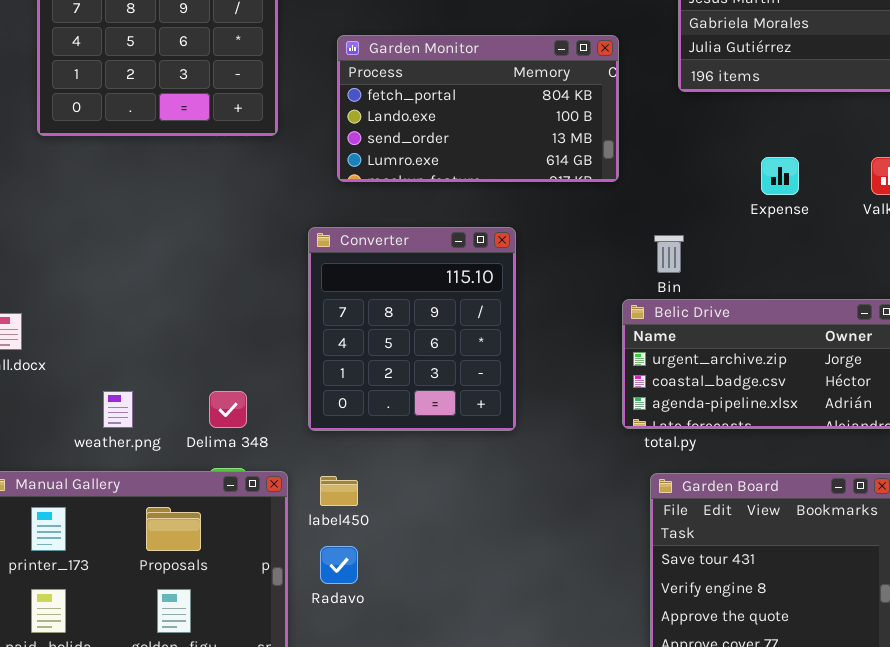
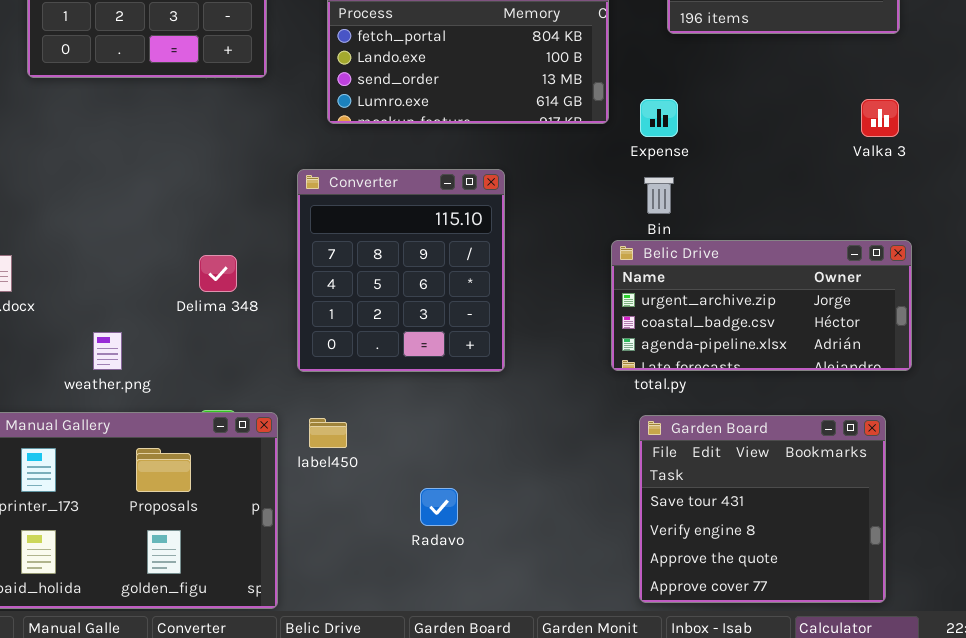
Expense: [761,157,799,195] -> [640,99,678,137], moved
Delima 348: [209,391,247,428] -> [199,255,237,292], moved
Radavo: [320,546,358,584] -> [420,488,458,526], moved

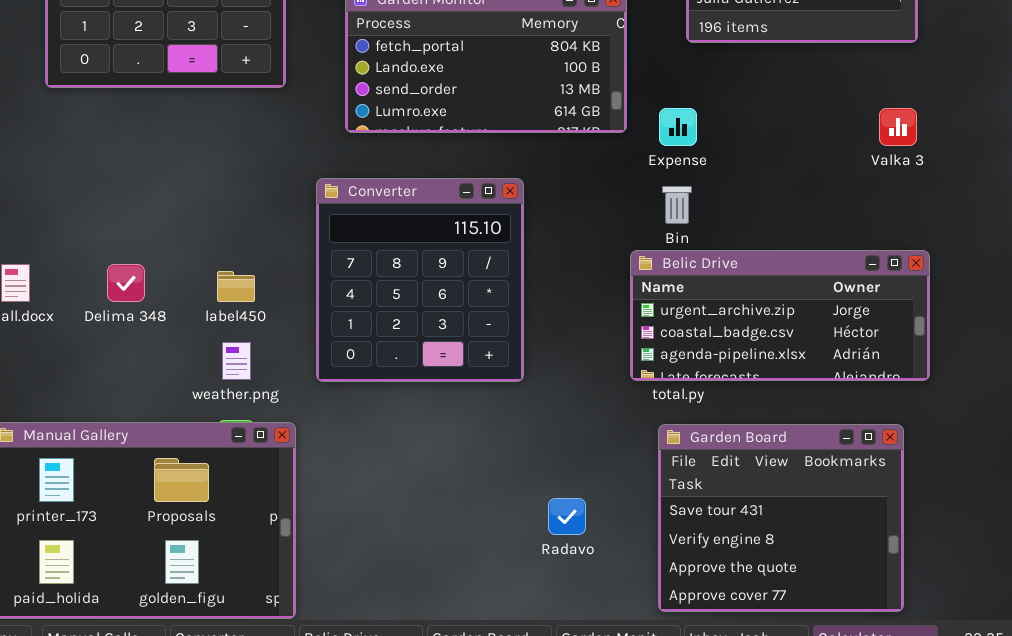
Delima 348: [199,255,237,292] -> [107,264,145,302], moved
weather.png: [93,332,122,370] -> [222,342,251,380], moved
label450: [309,418,347,448] -> [217,271,255,302], moved
Radavo: [420,488,458,526] -> [548,498,586,535], moved

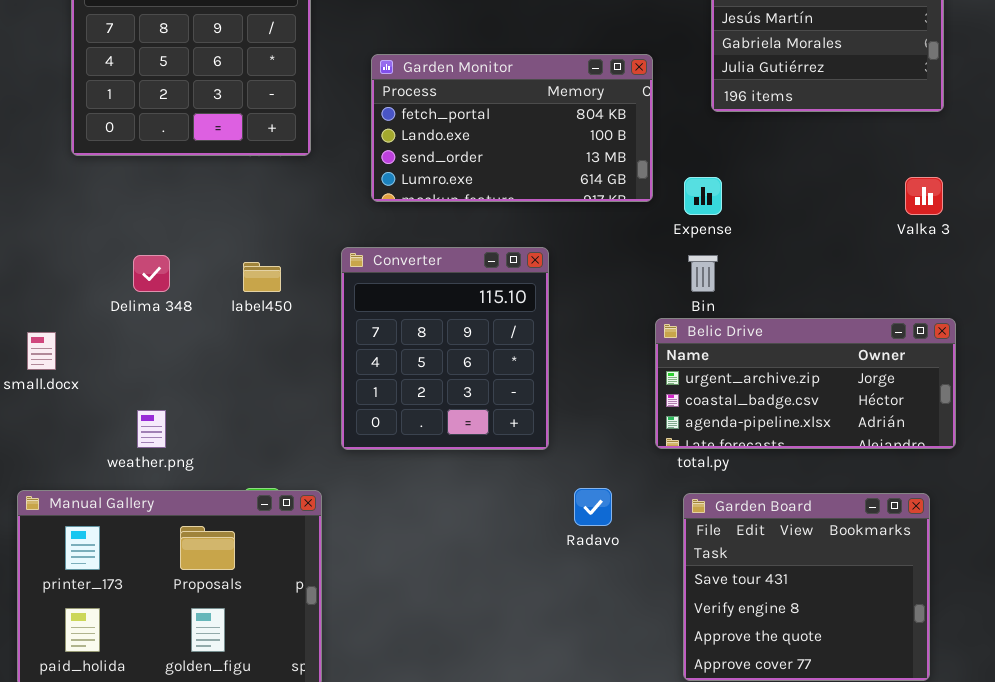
Delima 348: [107,264,145,302] -> [133,255,170,292], moved
label450: [217,271,255,302] -> [243,262,281,292], moved
weather.png: [222,342,251,380] -> [137,410,166,448], moved
Radavo: [548,498,586,535] -> [574,488,612,526], moved

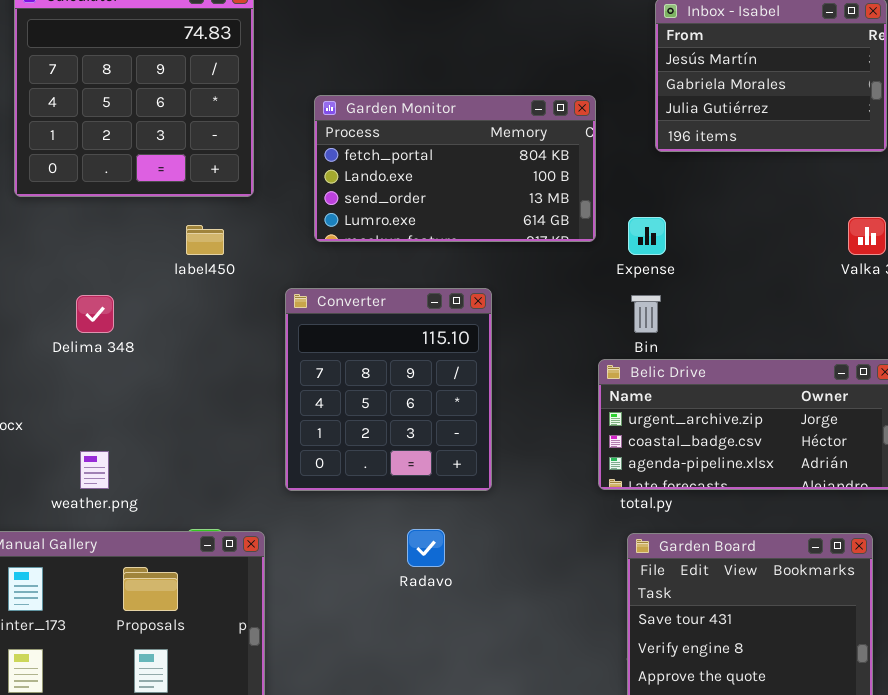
label450: [243,262,281,292] -> [186,225,224,255], moved
Radavo: [574,488,612,526] -> [407,529,445,567], moved

